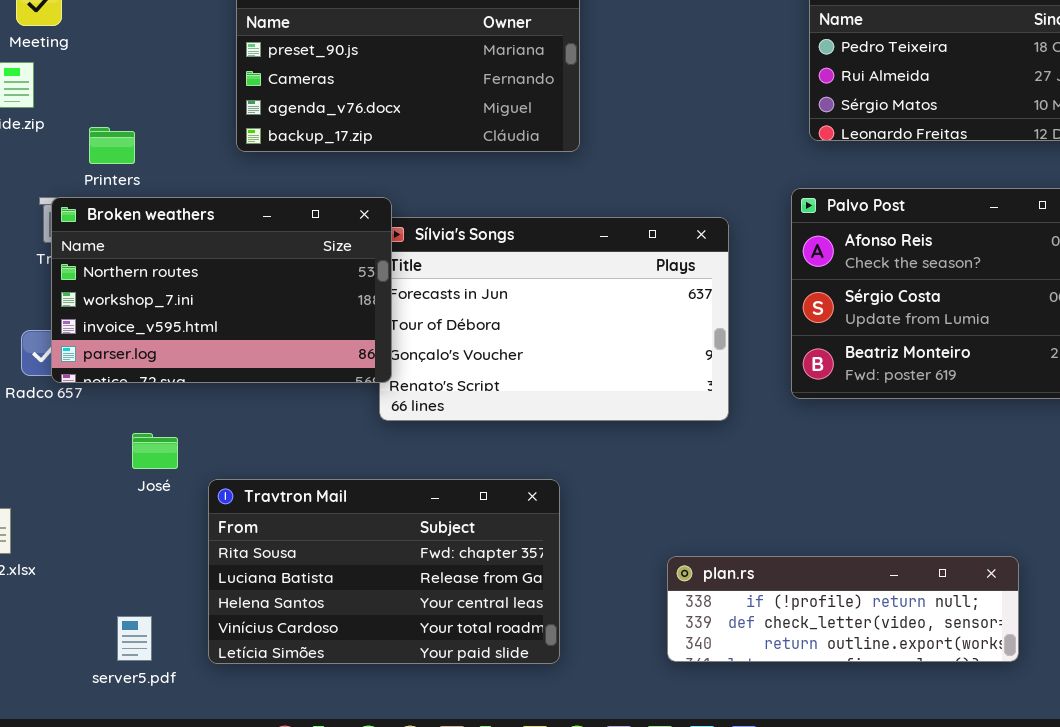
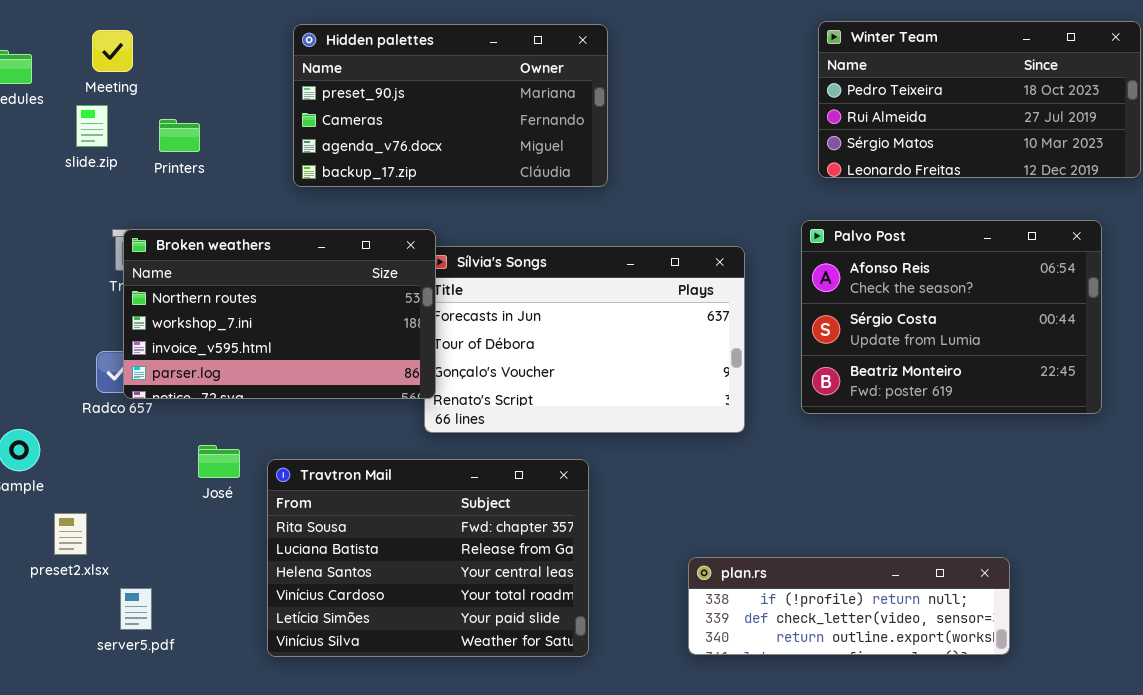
Printers: [89,127,135,164] -> [159,119,200,152], moved
Travtron Mail: [208,479,560,664] -> [267,459,589,657], resized
server5.pdf: [117,616,152,661] -> [120,588,152,630], moved

